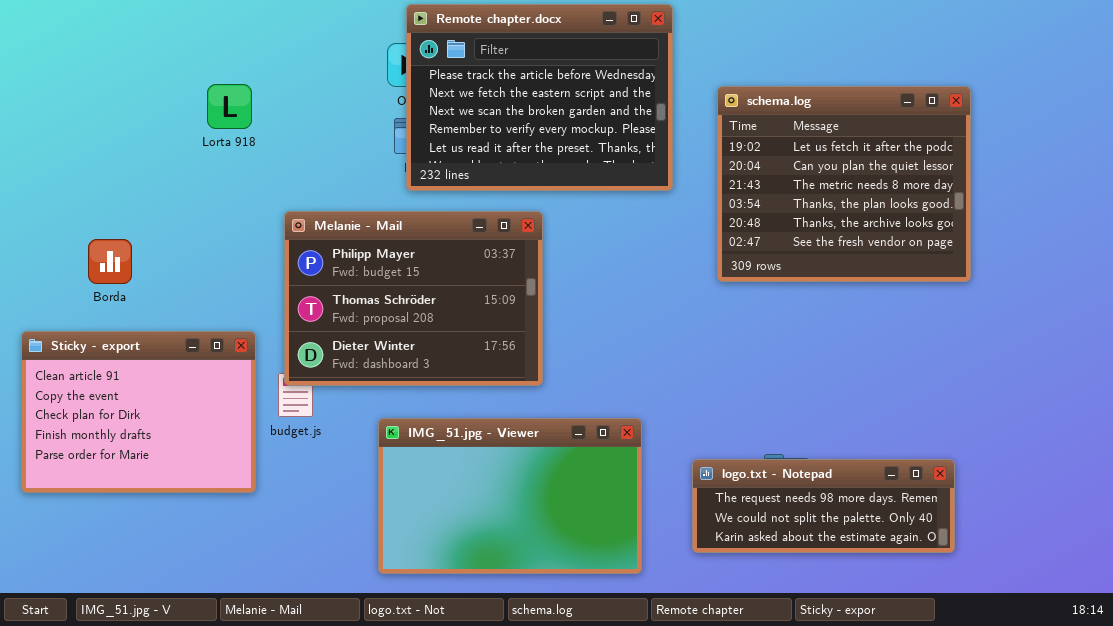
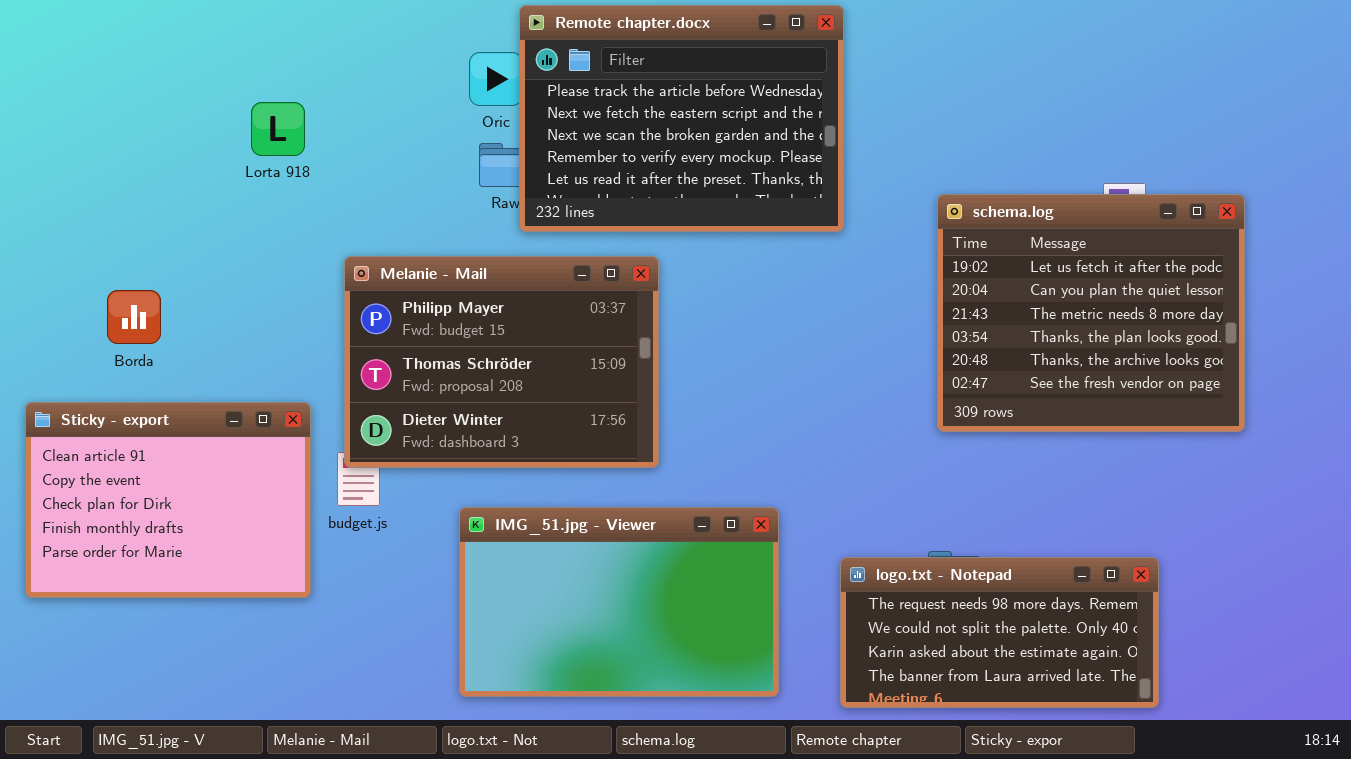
Remote chapter.docx: [406,4,673,191] -> [519,5,844,232], moved
schema.log: [717,86,971,282] -> [937,194,1245,432], moved
logo.txt - Notepad: [692,459,955,553] -> [840,557,1159,708], resized

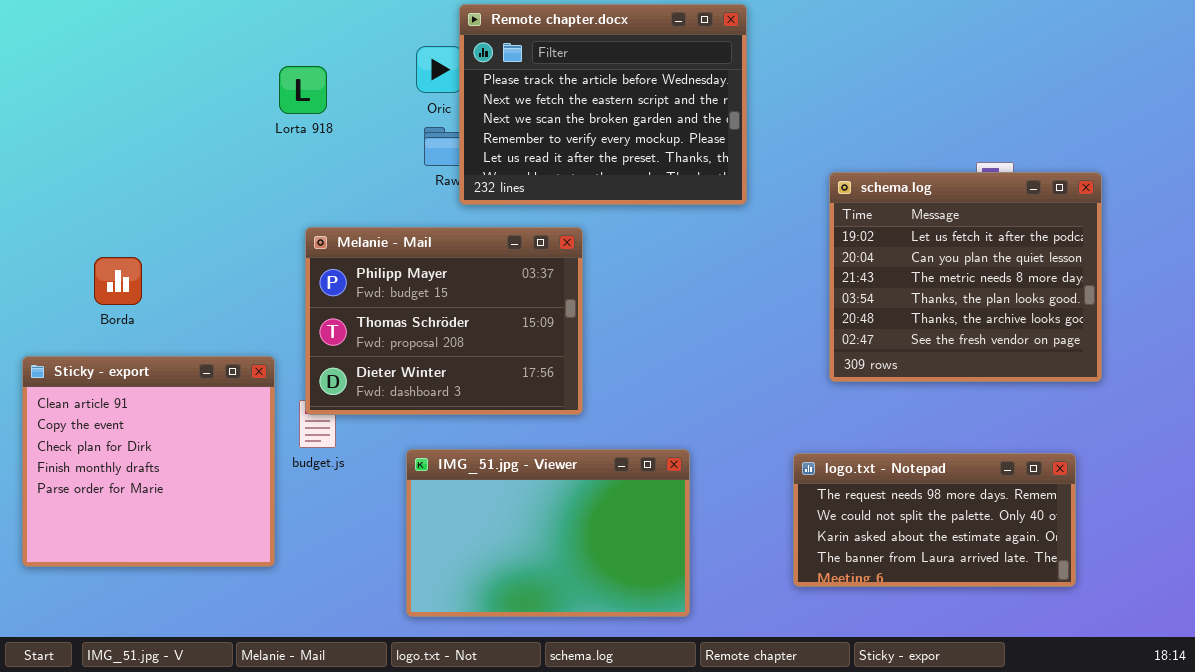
Lorta 918: [251,102,305,156] -> [279,66,327,114], moved
Sticky - export: [25,402,311,598] -> [22,356,275,567], resized
logo.txt - Notepad: [840,557,1159,708] -> [793,453,1076,587], moved

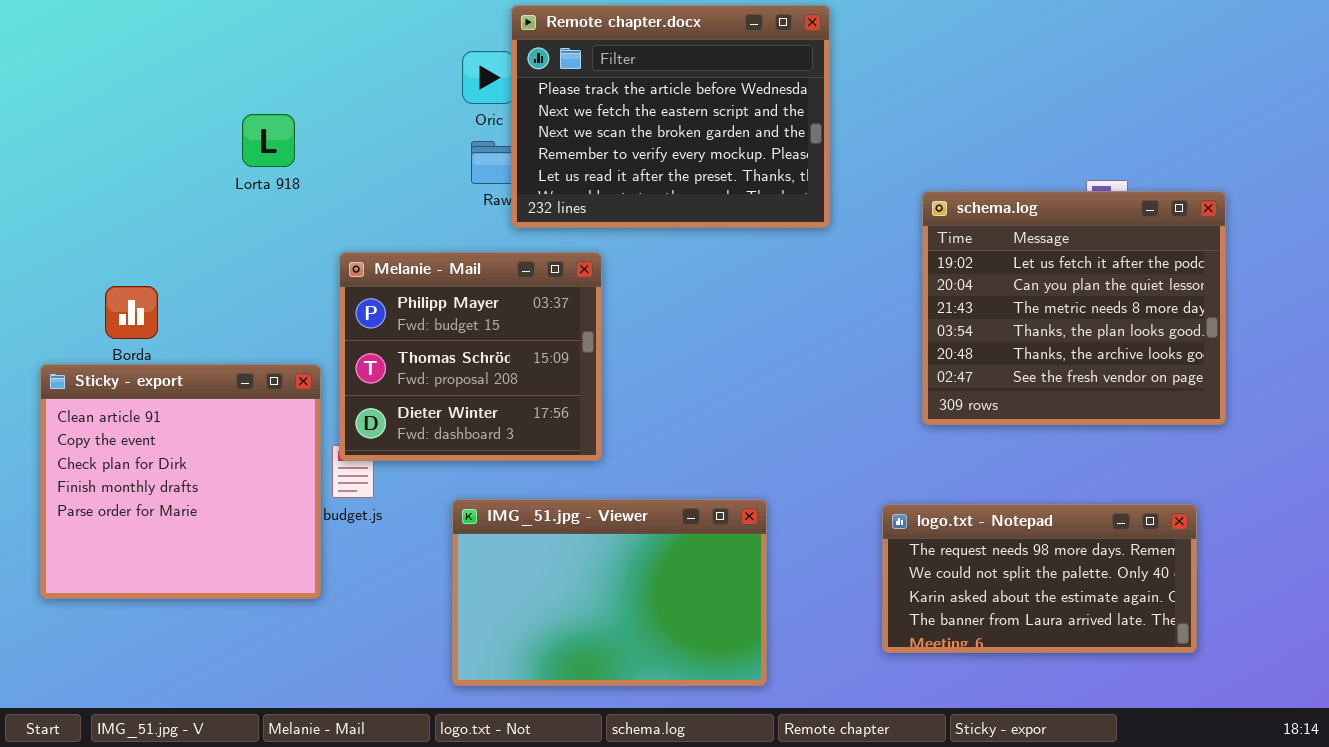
Lorta 918: [279,66,327,114] -> [242,114,295,167], moved
Melanie - Mail: [305,227,583,415] -> [339,252,602,461], resized
Sticky - export: [22,356,275,567] -> [40,364,321,599], moved

